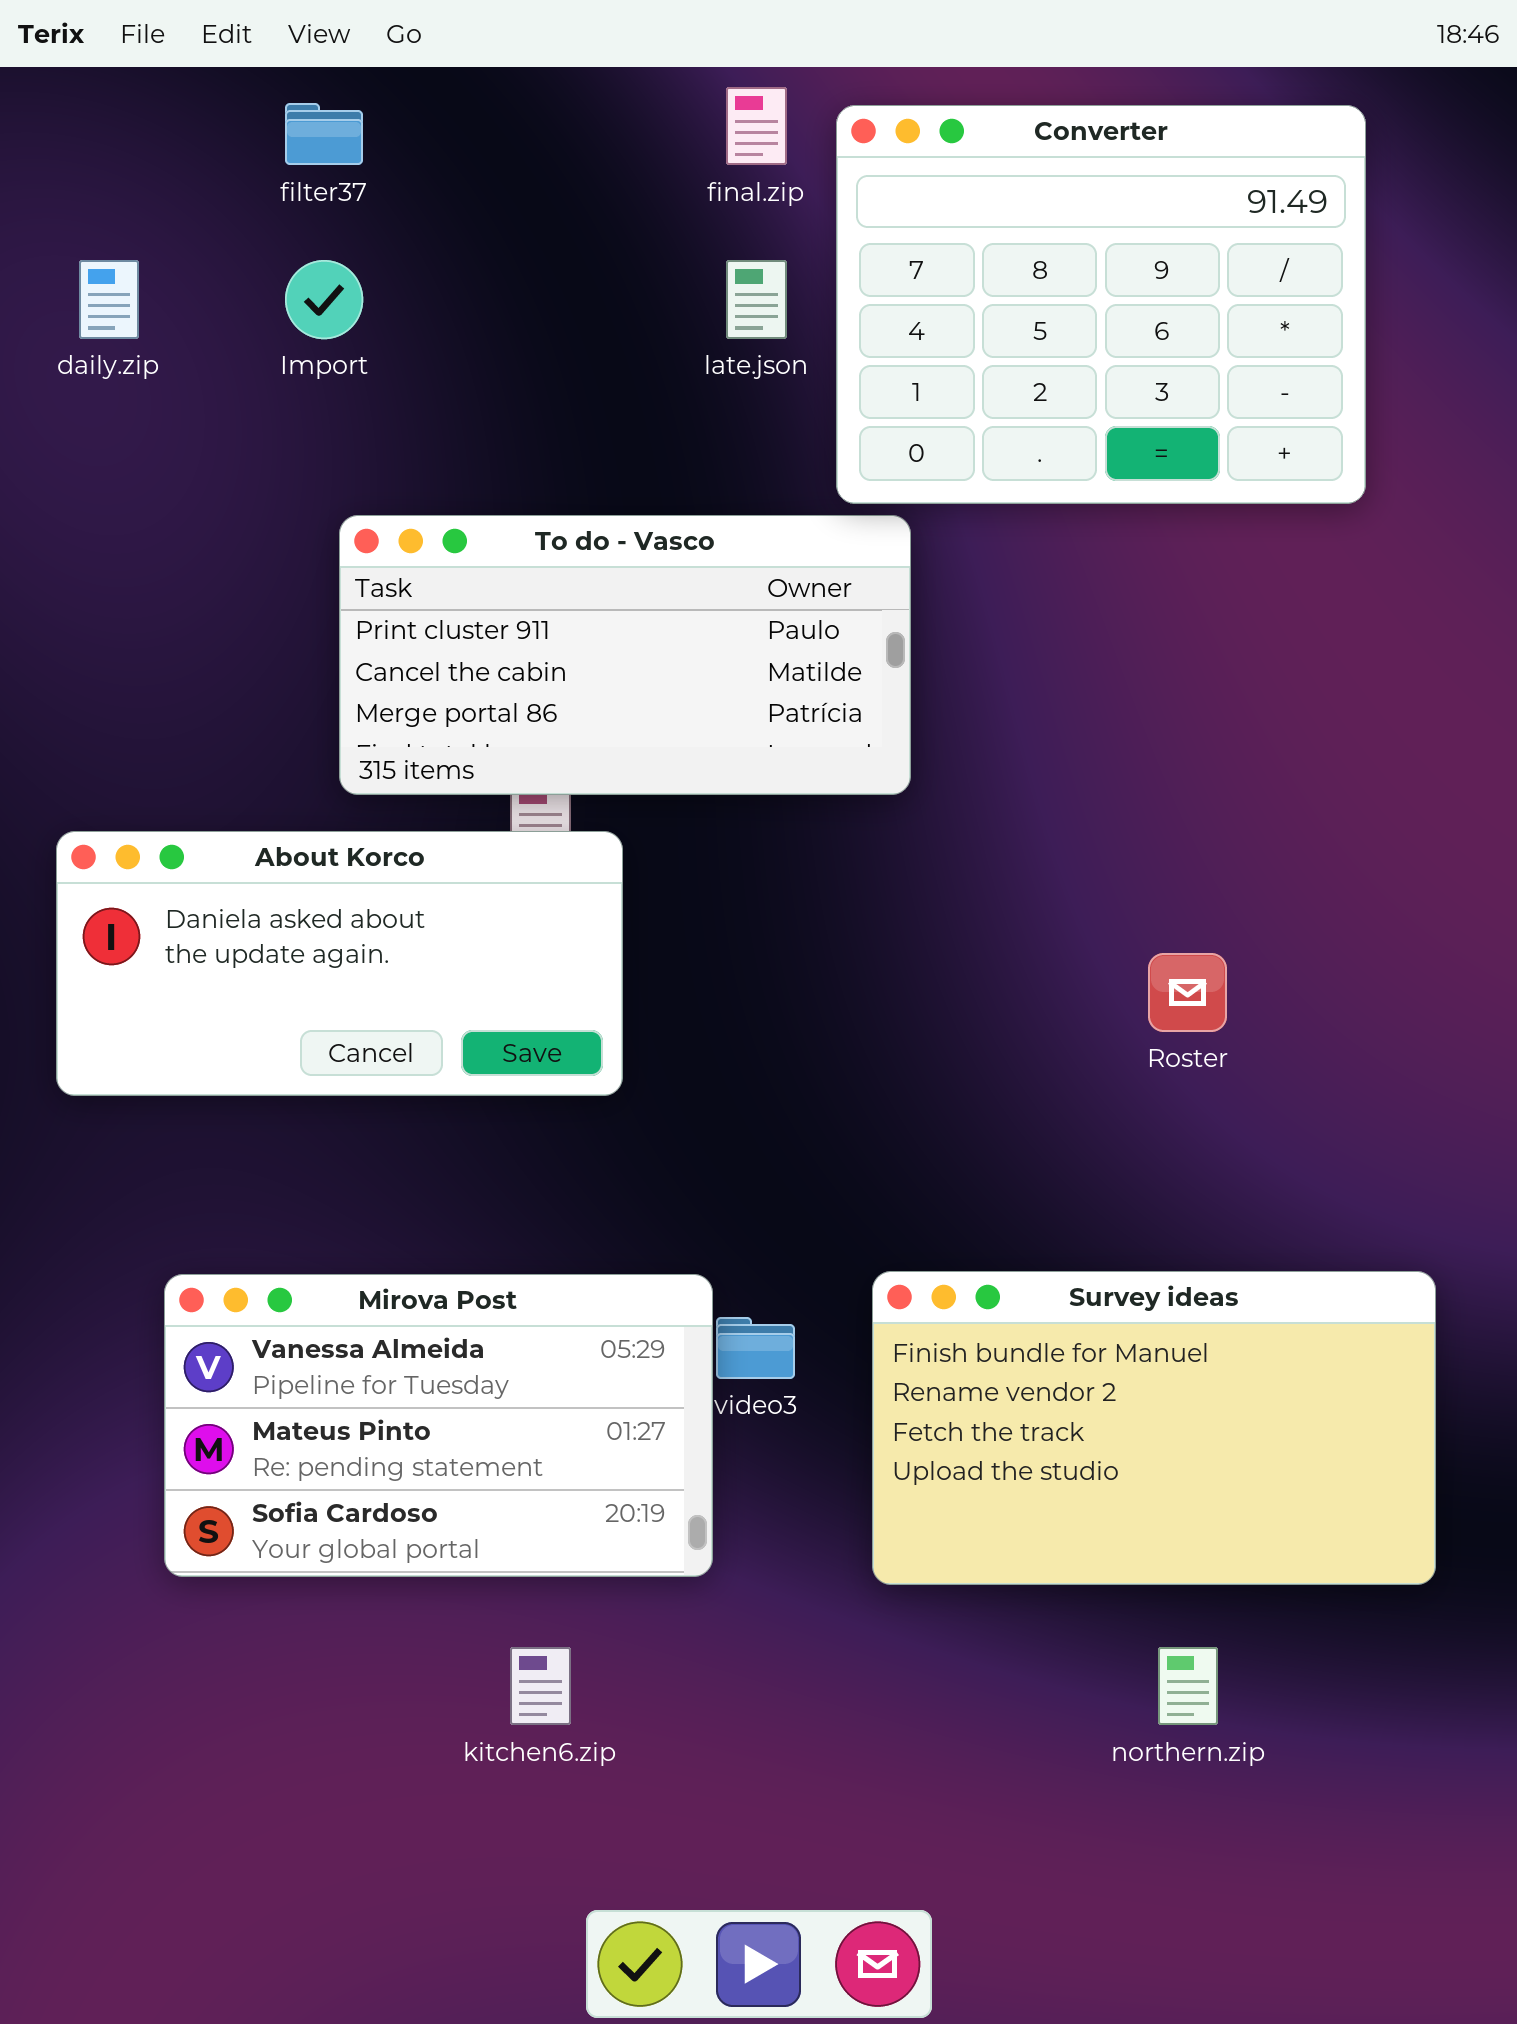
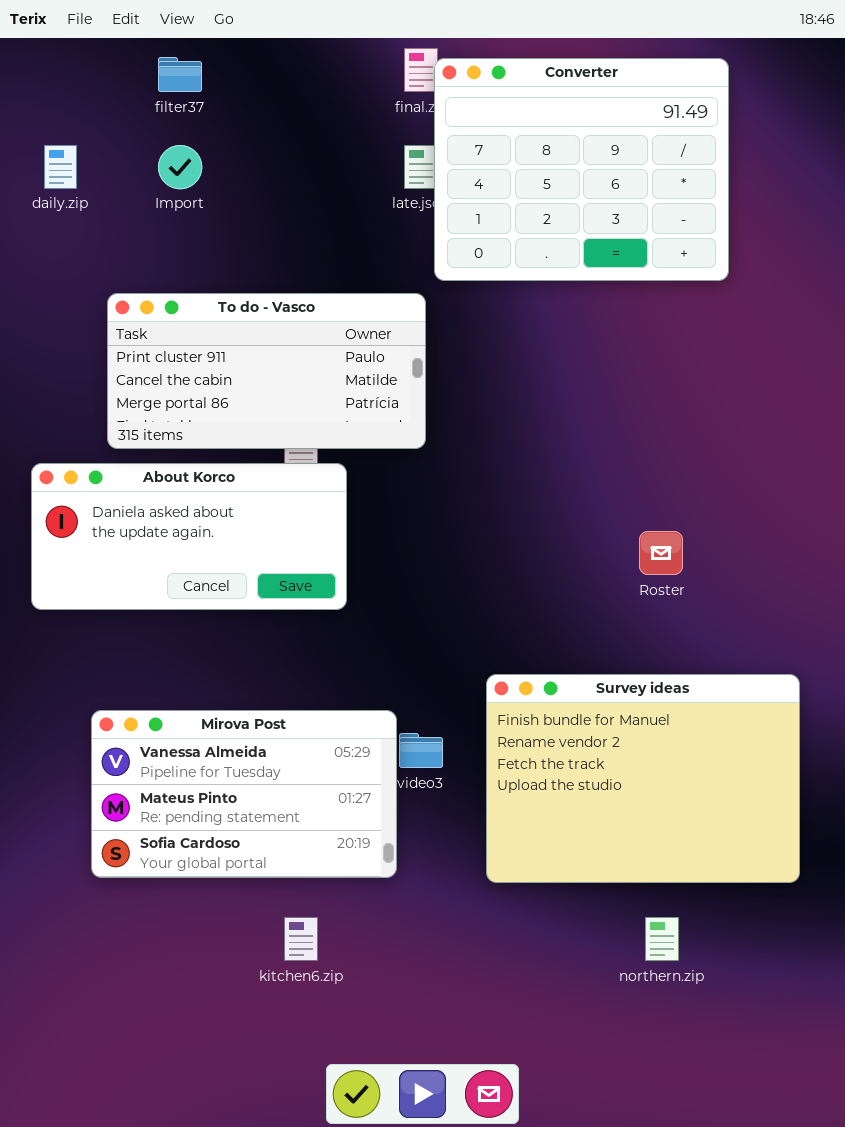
Converter: [836,105,1366,504] -> [434,58,729,281], moved
To do - Vasco: [339,515,911,795] -> [107,293,426,449], moved
Survey ideas: [872,1271,1436,1585] -> [486,674,800,883], resized

